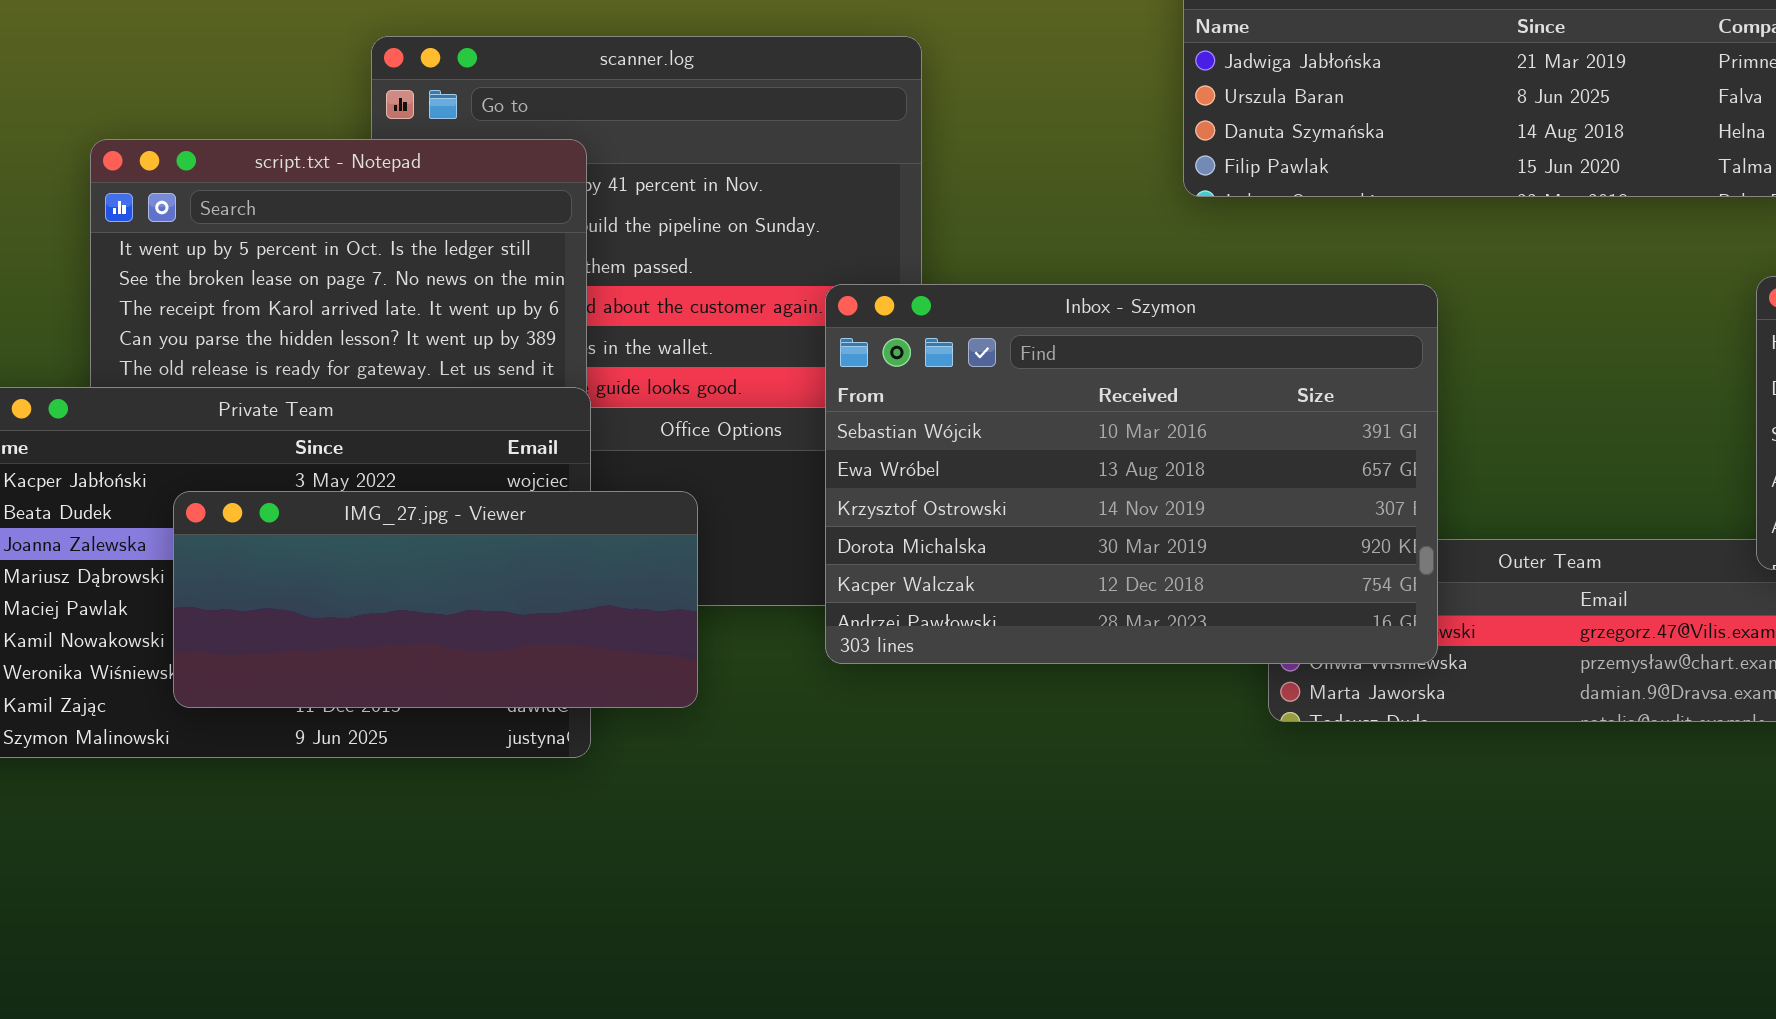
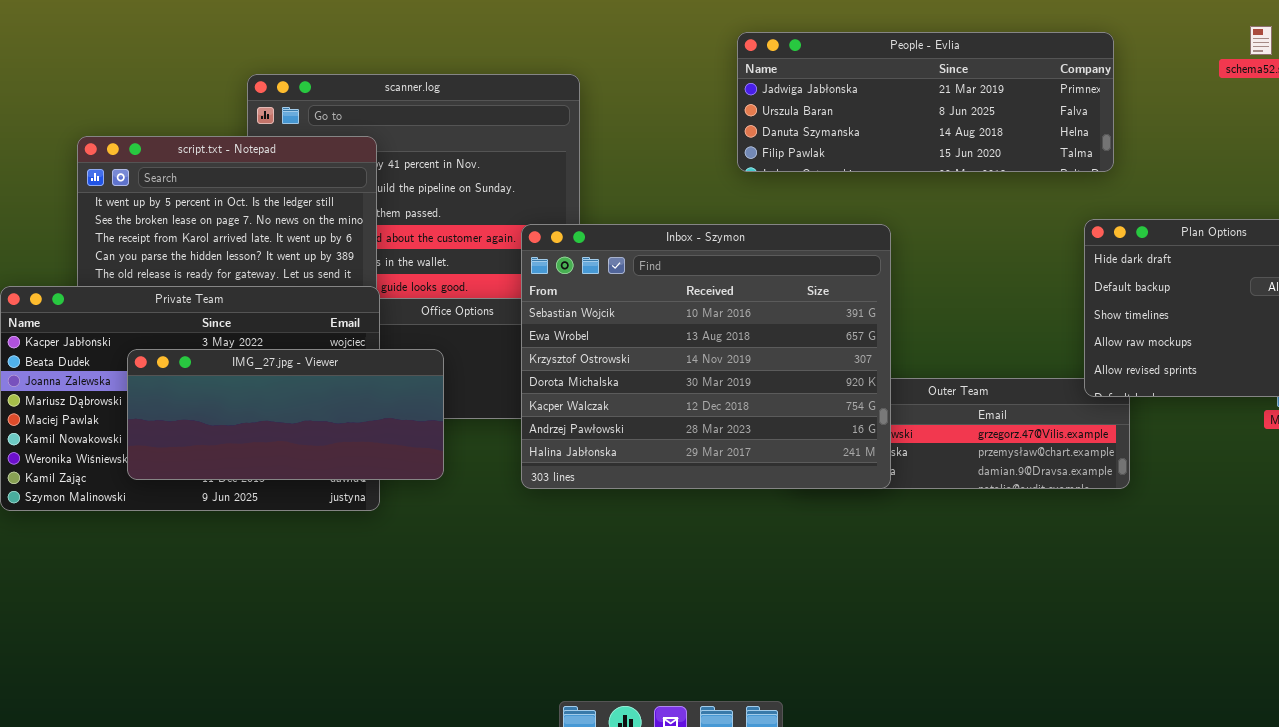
Inbox - Szymon: [825,284,1438,664] -> [521,224,891,489], resized

